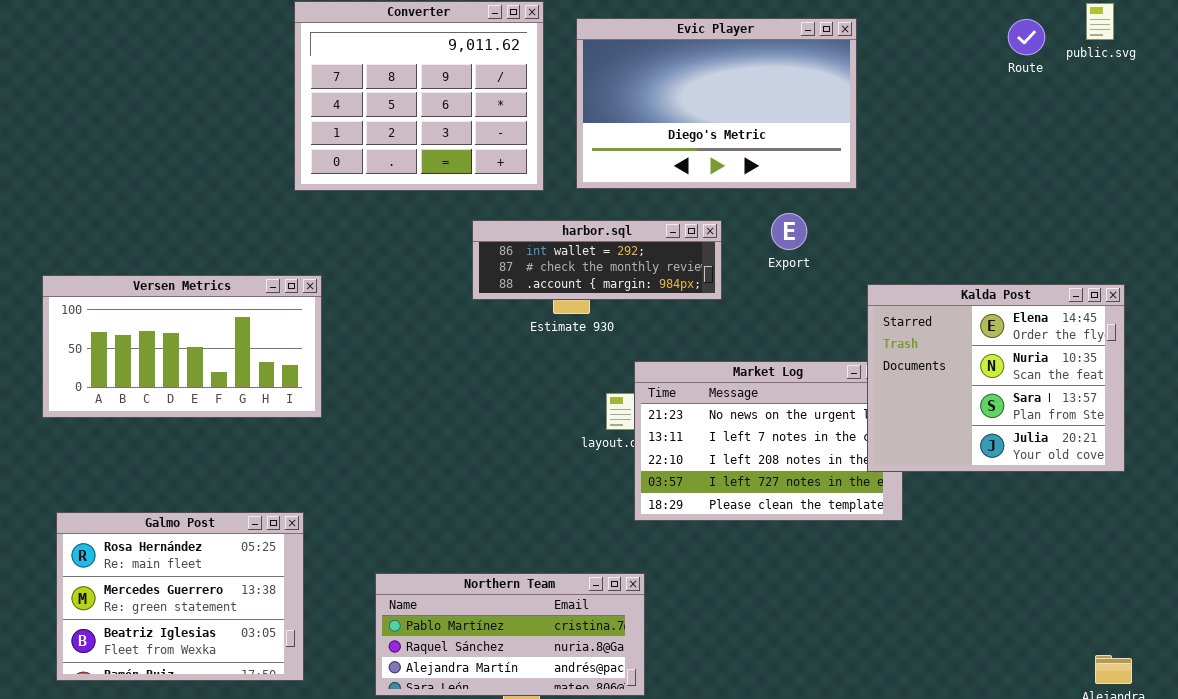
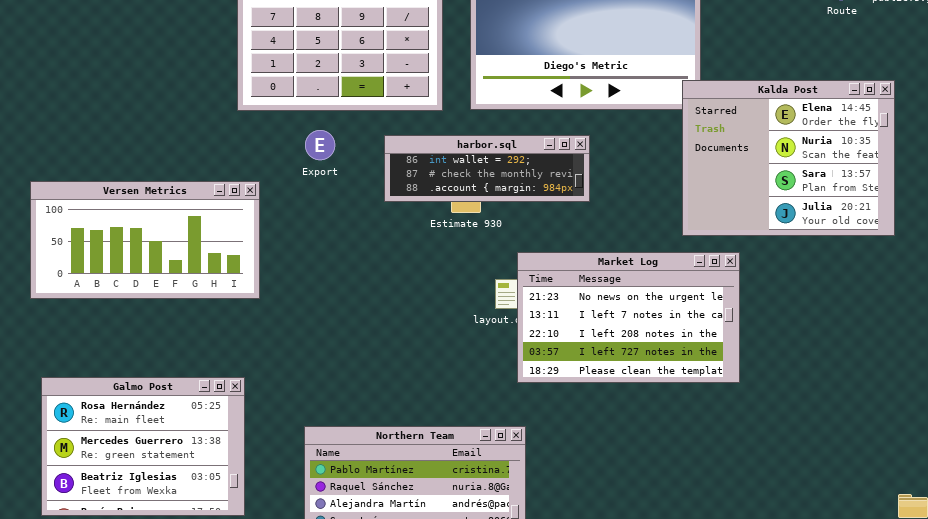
Export: [771,213,807,250] -> [305,130,335,160], moved
Kalda Post: [867,284,1125,472] -> [682,80,895,236], moved

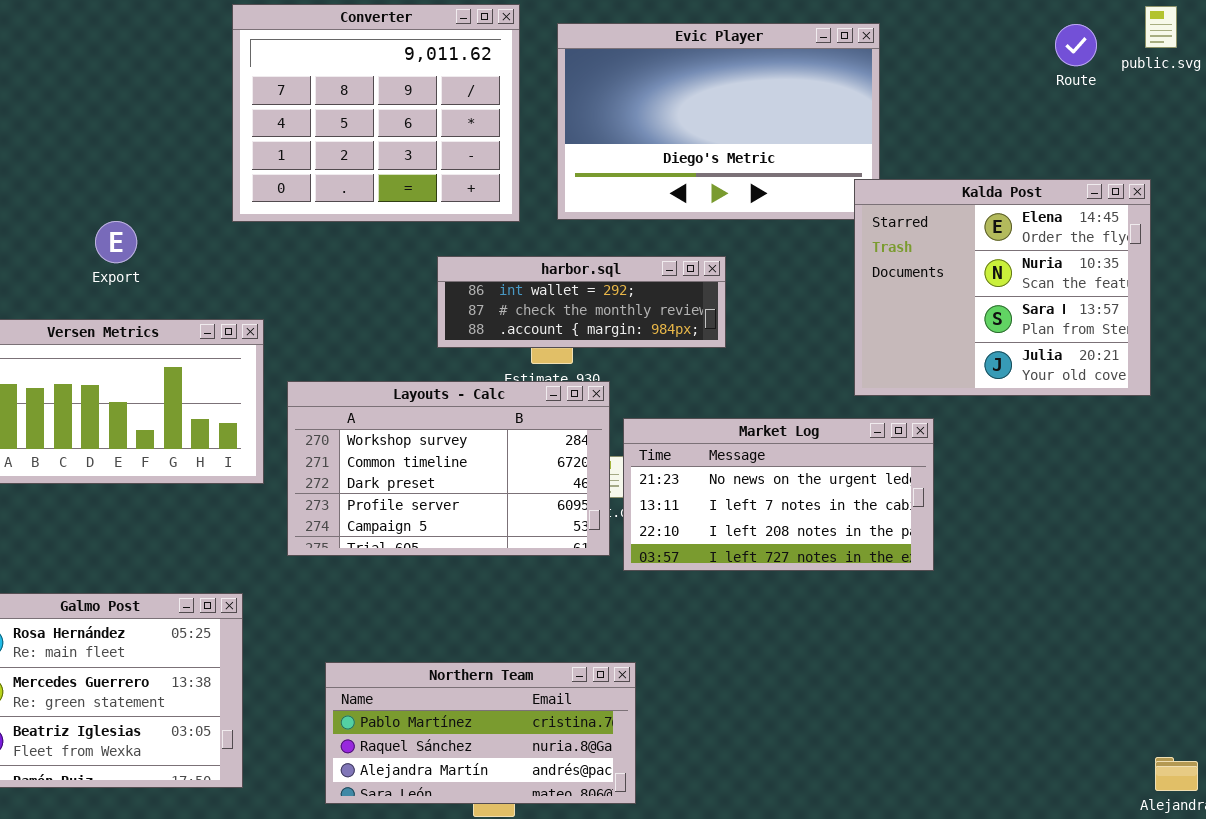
Export: [305,130,335,160] -> [95,221,137,263], moved
Layouts - Calc: none -> [287,381,610,556], opened
Market Log: [517,252,740,383] -> [623,418,934,571], resized

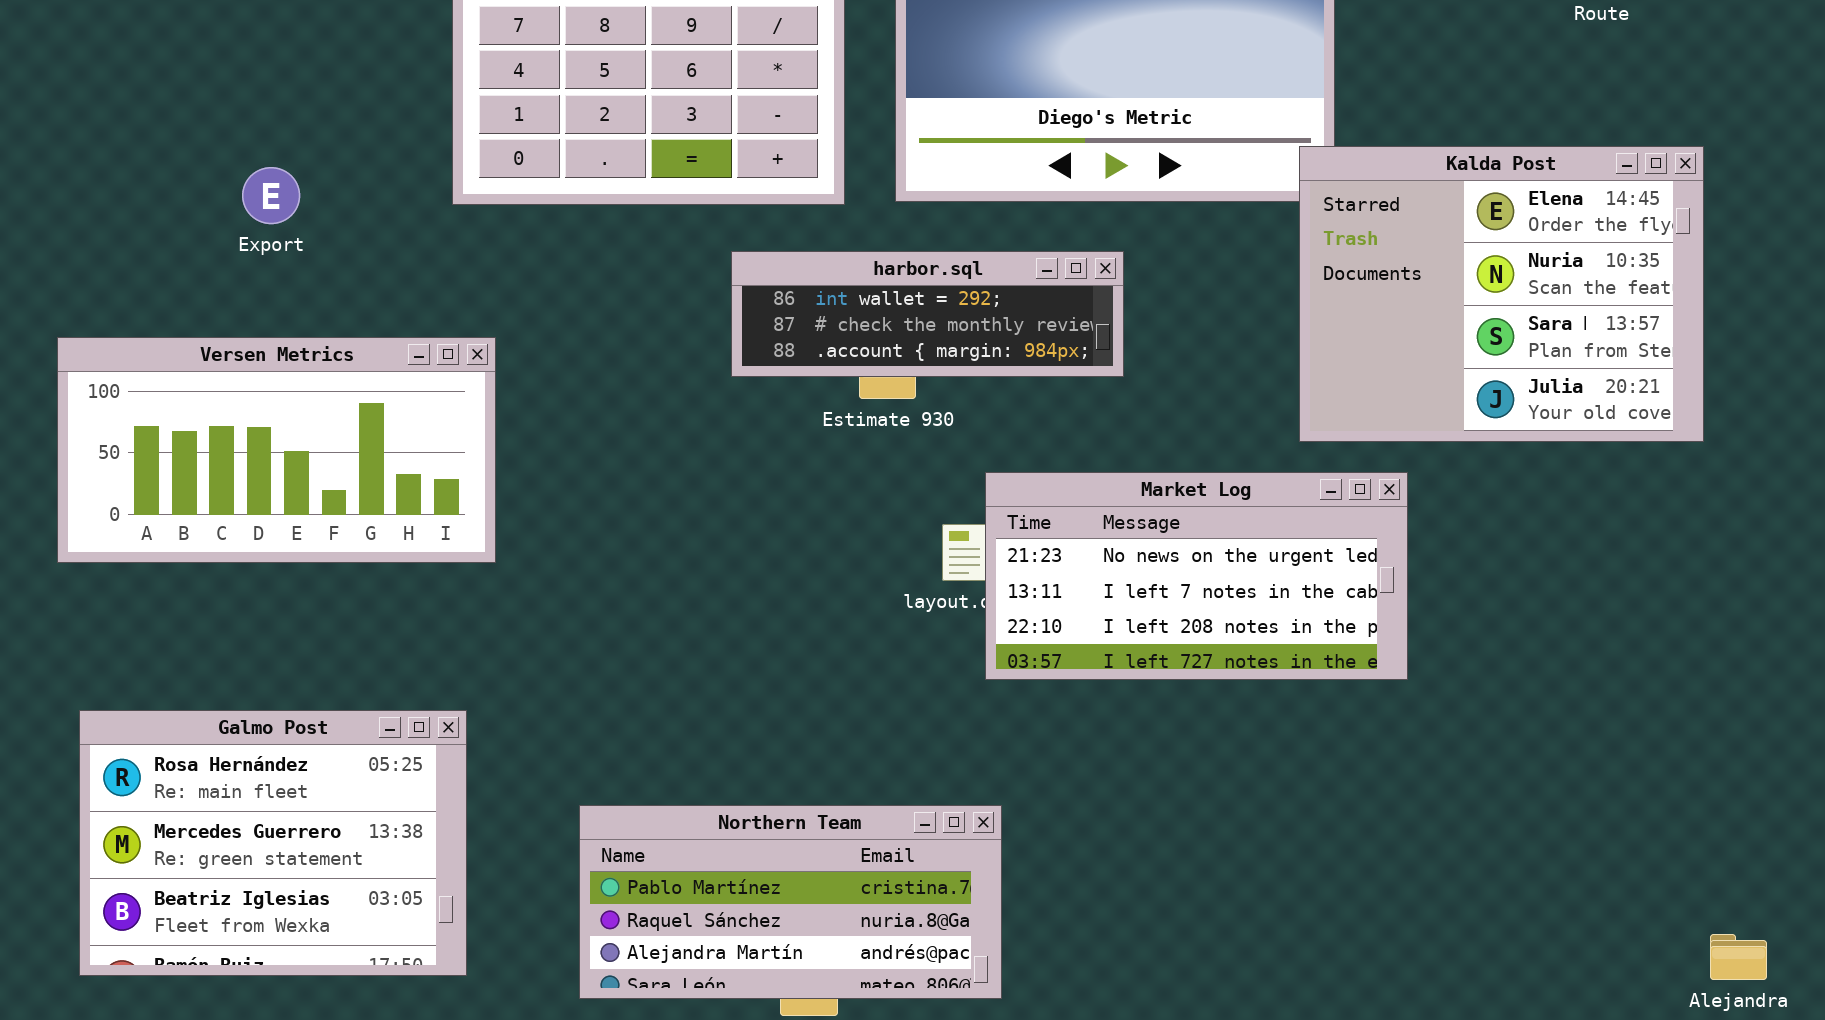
Export: [95,221,137,263] -> [242,167,300,224], moved
Layouts - Calc: [287,381,610,556] -> none, closed

